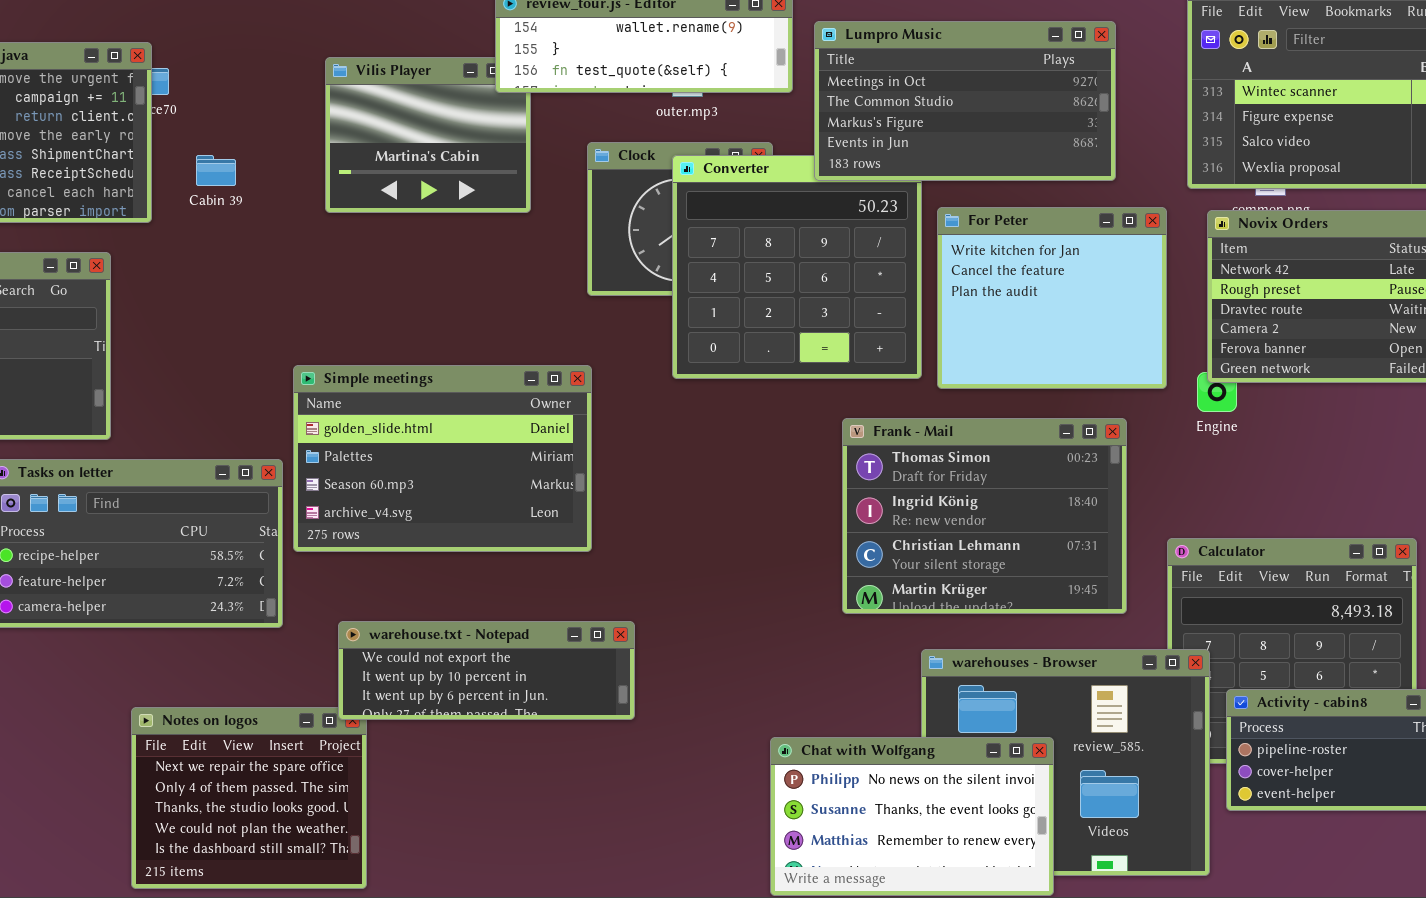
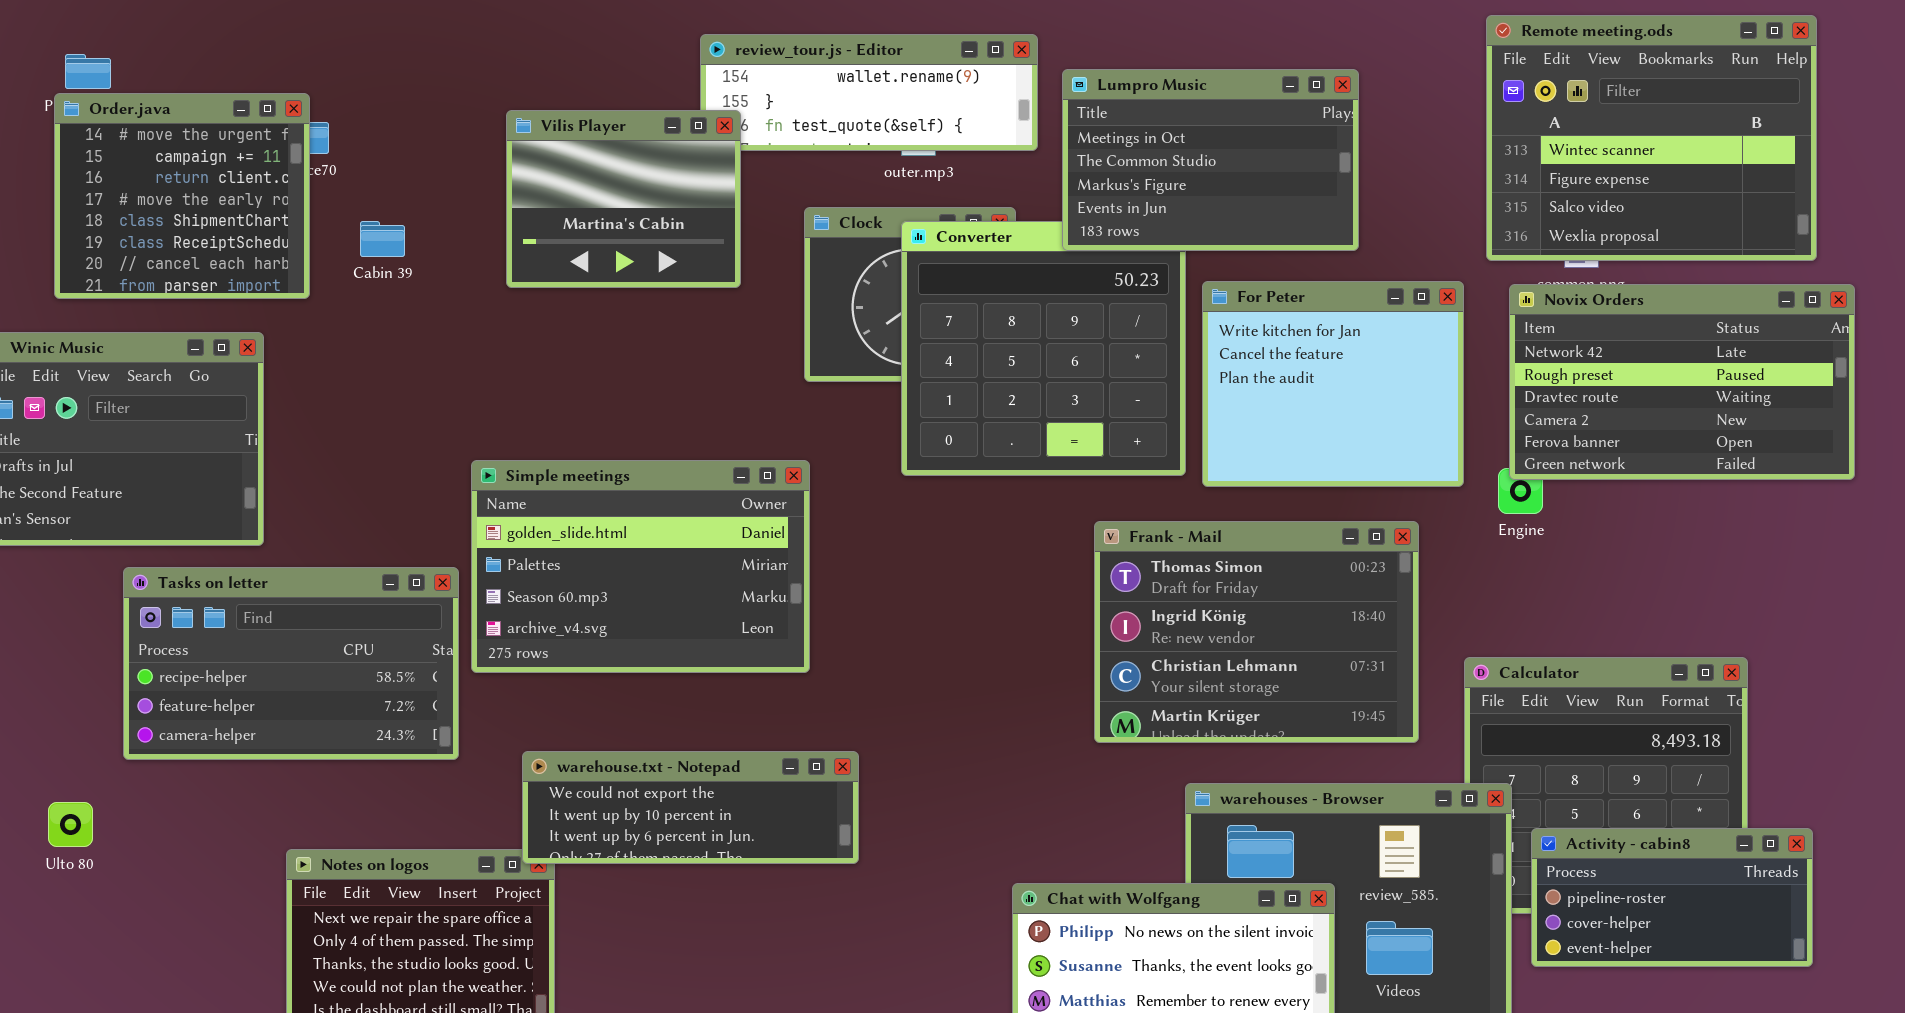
Lumpro Music: [814,21,1116,181] -> [1062,69,1359,251], resized
Vilis Player: [325,57,531,213] -> [506,110,741,288], raised

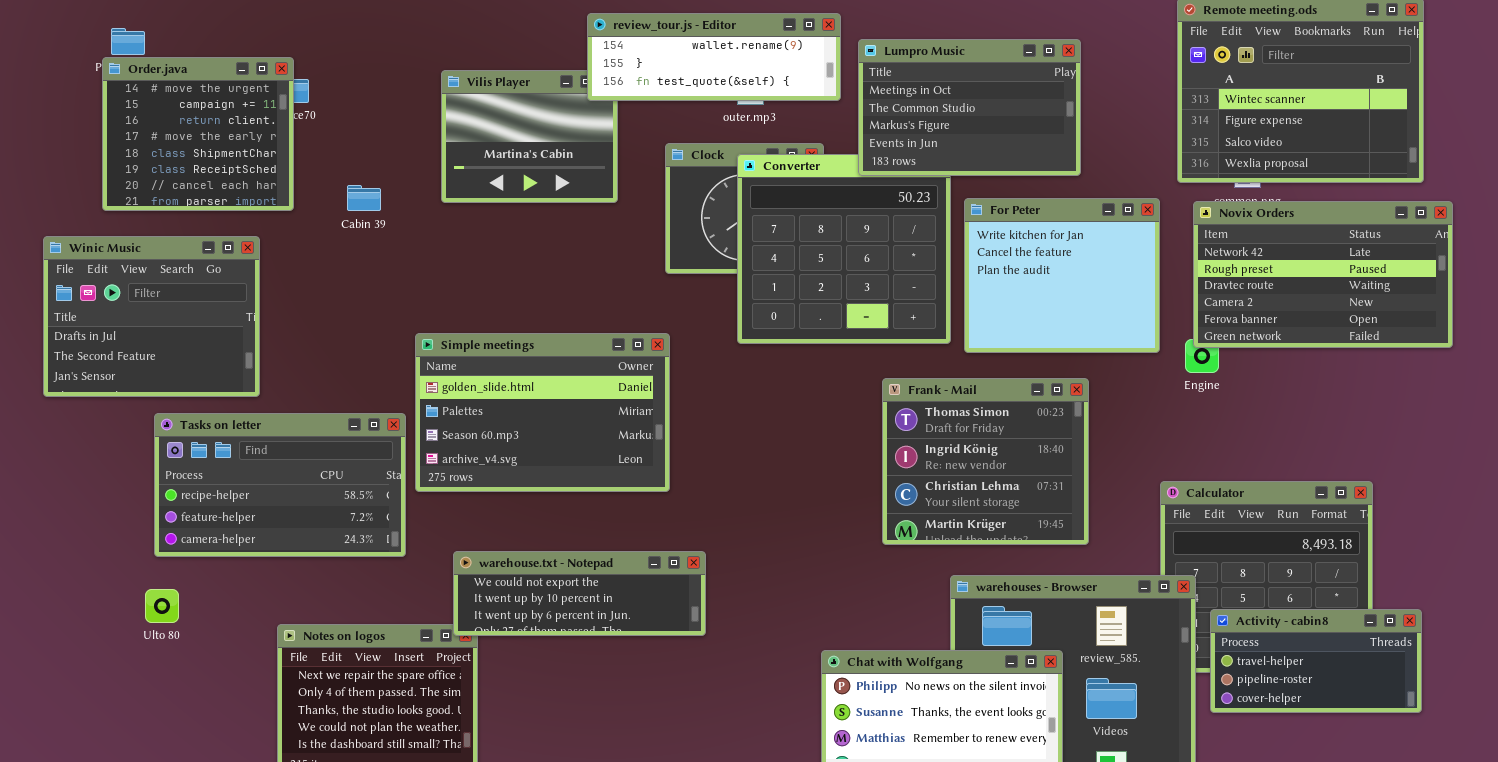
review_tour.js - Editor: [700,34,1038,151] -> [587,13,841,101], raised
Cabin 39: [360,221,405,257] -> [347,185,381,211], moved
Frank - Mail: [1094,521,1419,743] -> [882,378,1089,545], resized
Ulto 80: [48,802,93,847] -> [145,589,179,623], moved
Activity - cabin8: [1531,828,1813,967] -> [1210,609,1422,713], scrolled up 1 row

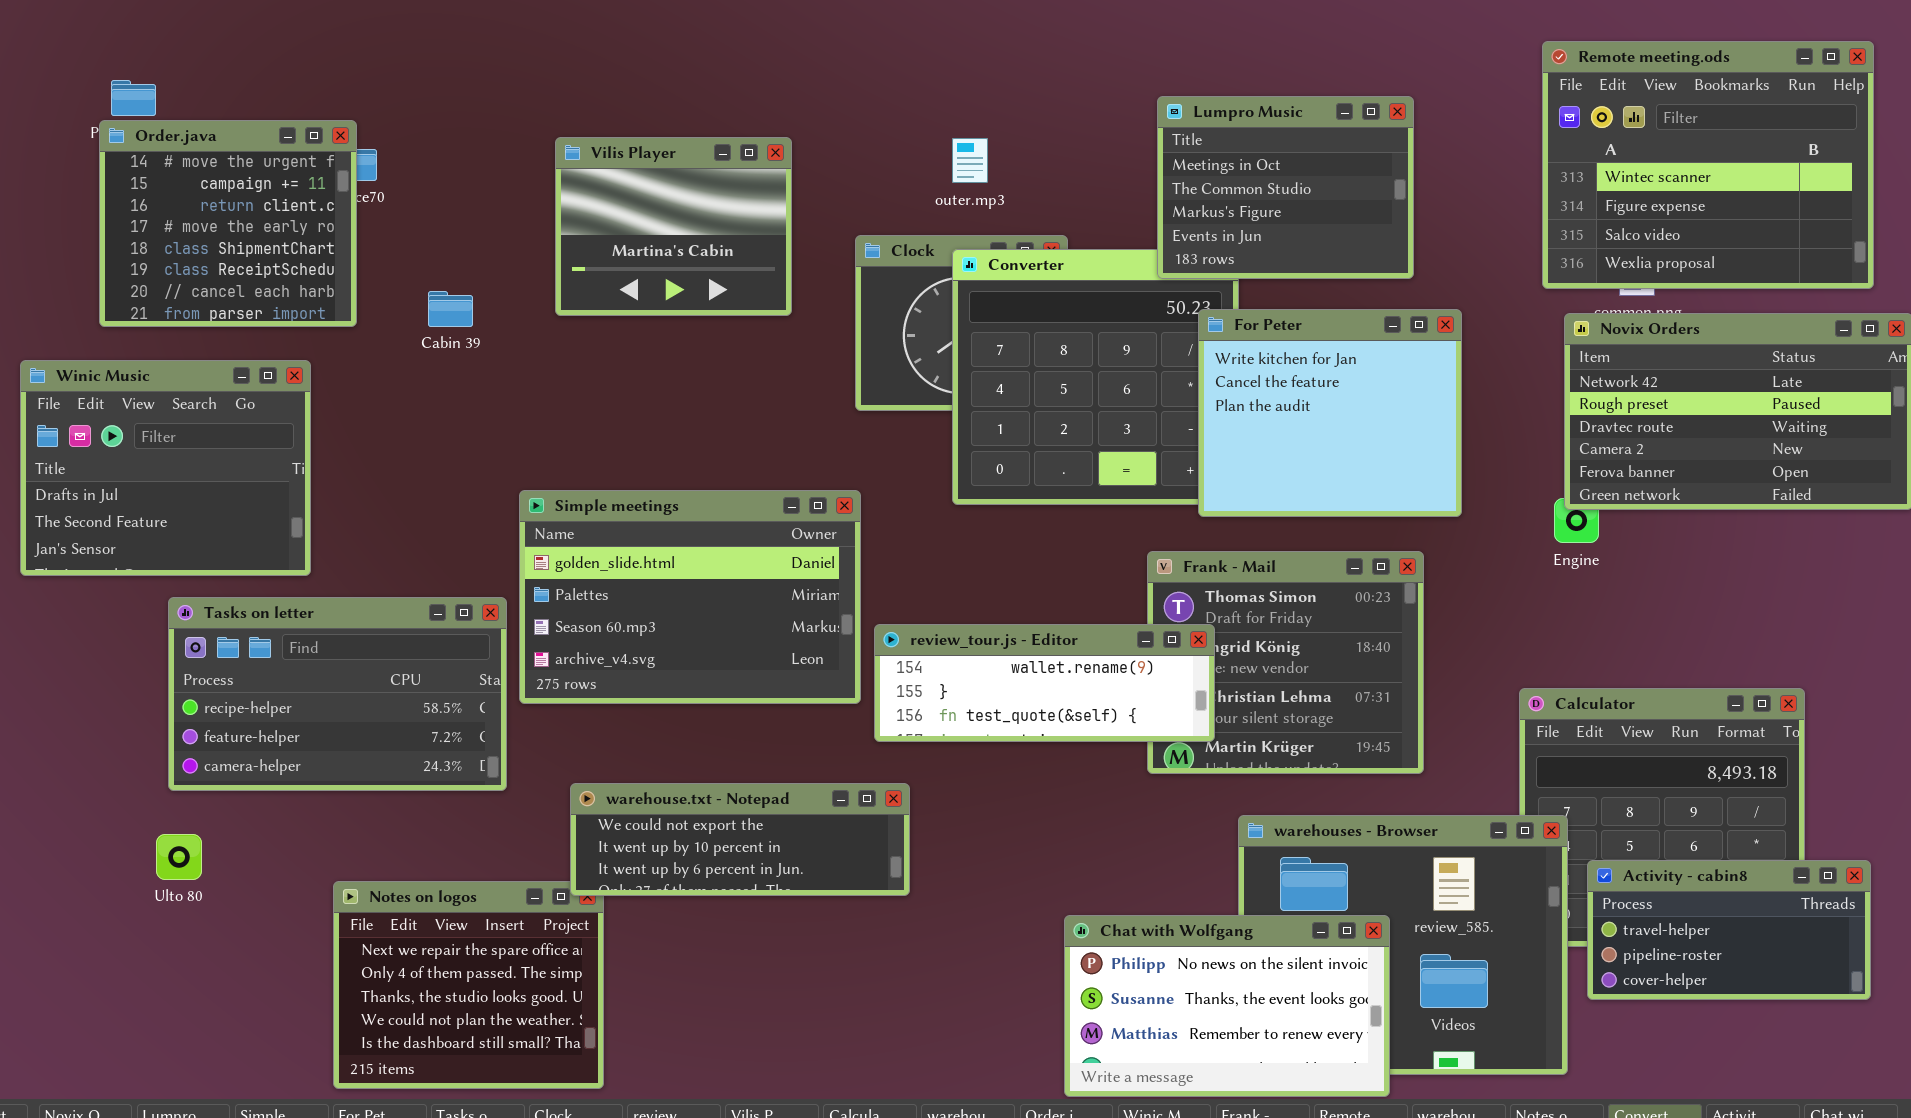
review_tour.js - Editor: [587,13,841,101] -> [874,624,1215,742], moved
Lumpro Music: [858,39,1081,176] -> [1157,96,1414,279], resized
For Peter: [964,198,1160,353] -> [1198,309,1462,517], moved

